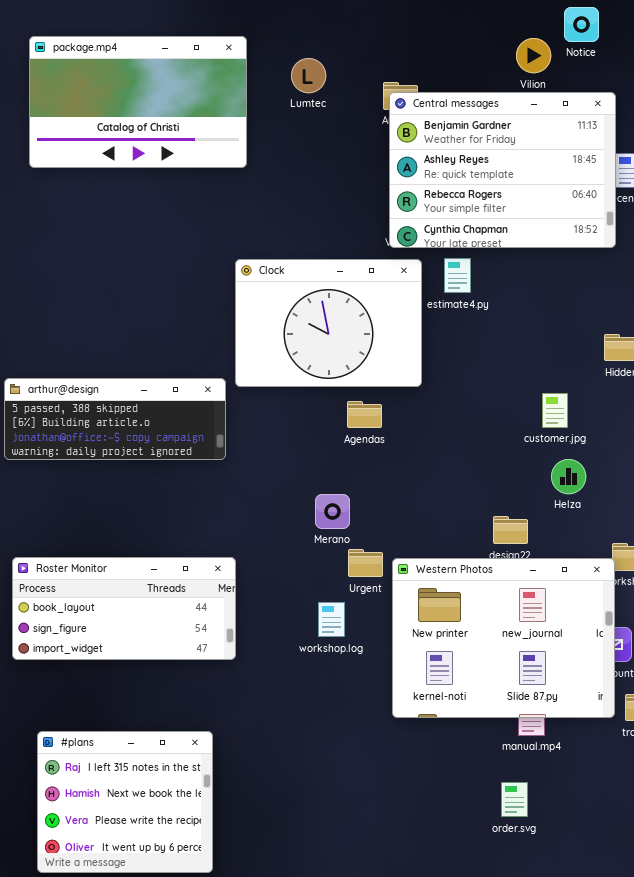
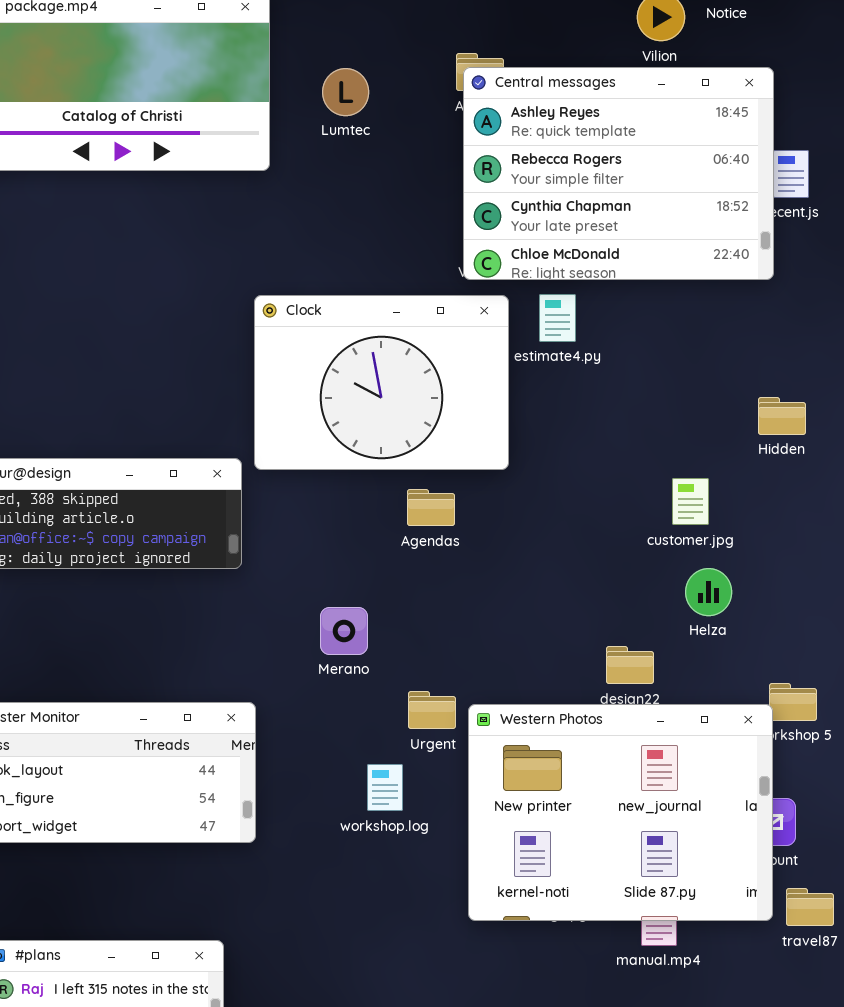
Lumtec: [291,58,326,93] -> [322,68,369,116], moved
Central messages: [389,92,616,248] -> [463,67,774,280], scrolled down 1 row
Merano: [315,494,350,529] -> [320,607,368,655], moved

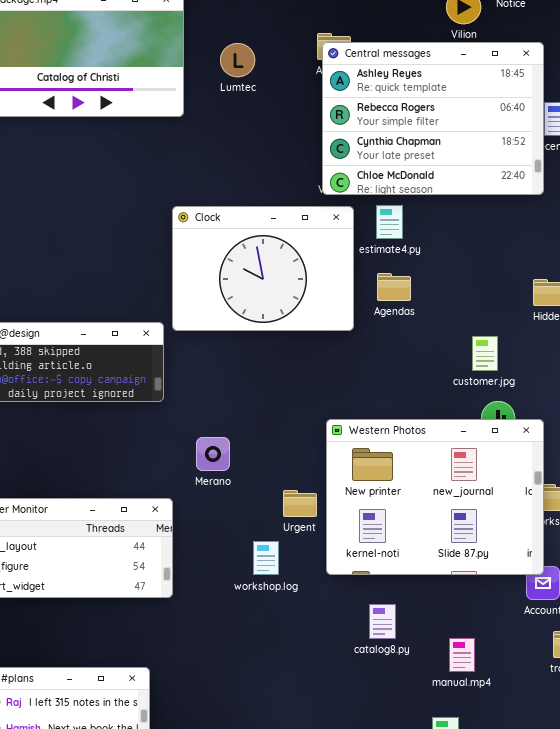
Agendas: [407,489,455,526] -> [377,273,411,301], moved
Merano: [320,607,368,655] -> [196,437,230,471], moved
Western Photos: [468,704,773,921] -> [326,419,544,575], moved

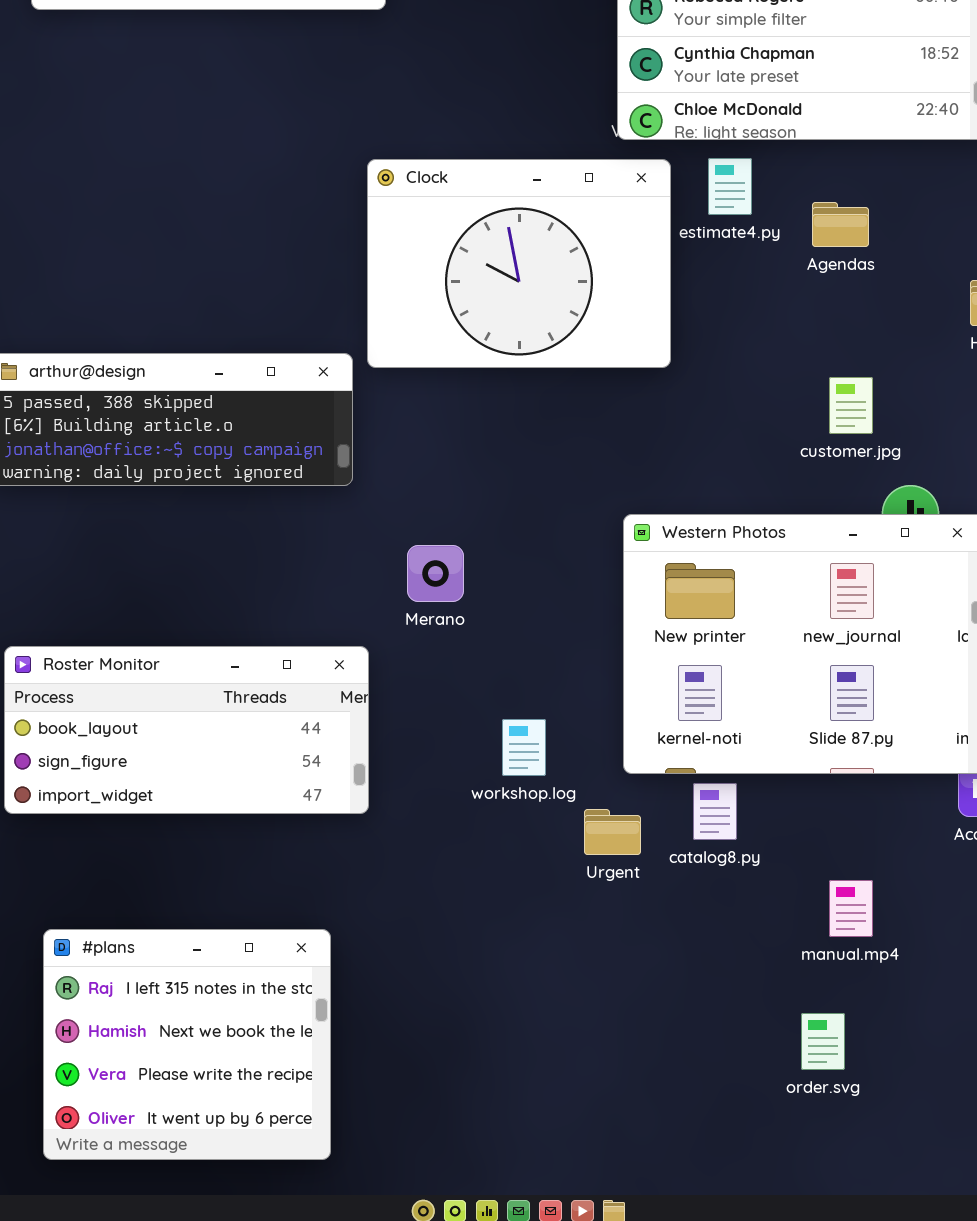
Agendas: [377,273,411,301] -> [812,202,869,247], moved
customer.jpg: [472,336,498,371] -> [829,377,873,434], moved
Urgent: [283,490,317,517] -> [584,809,641,855], moved
catalog8.py: [369,604,396,639] -> [693,783,737,840], moved

